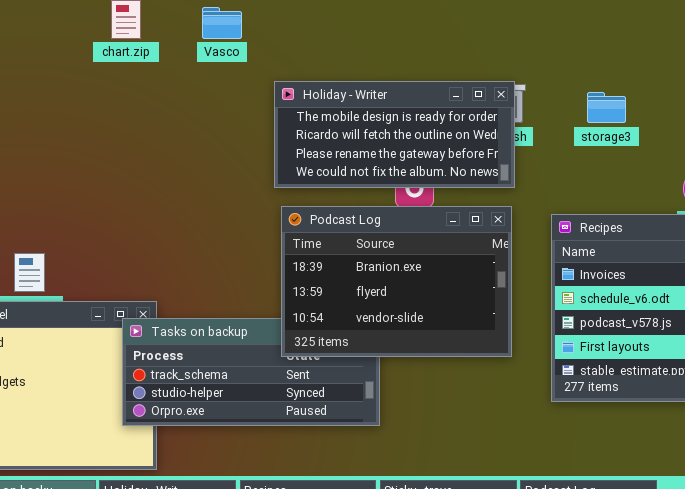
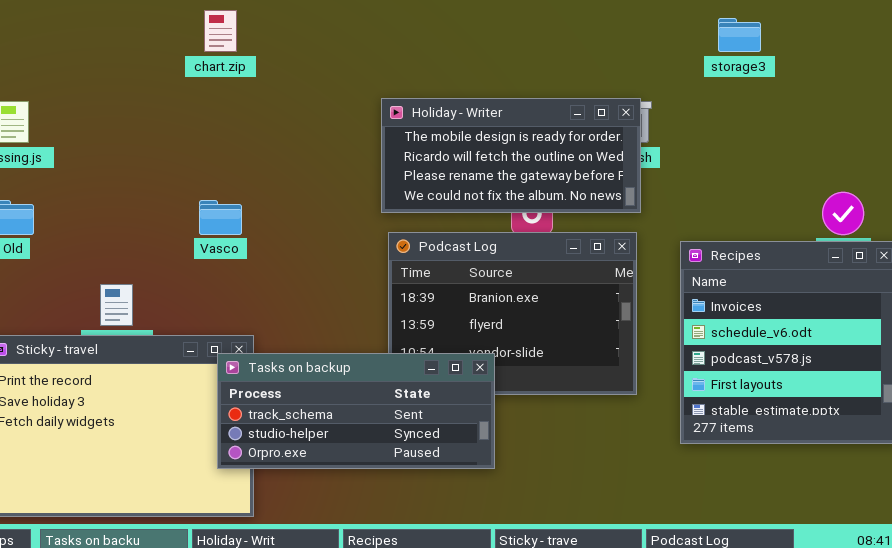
Vasco: [202,7,242,39] -> [199,200,242,235], moved
storage3: [587,92,626,123] -> [718,18,761,52], moved
Tasks on backup: [122,318,380,426] -> [217,353,495,469], raised

